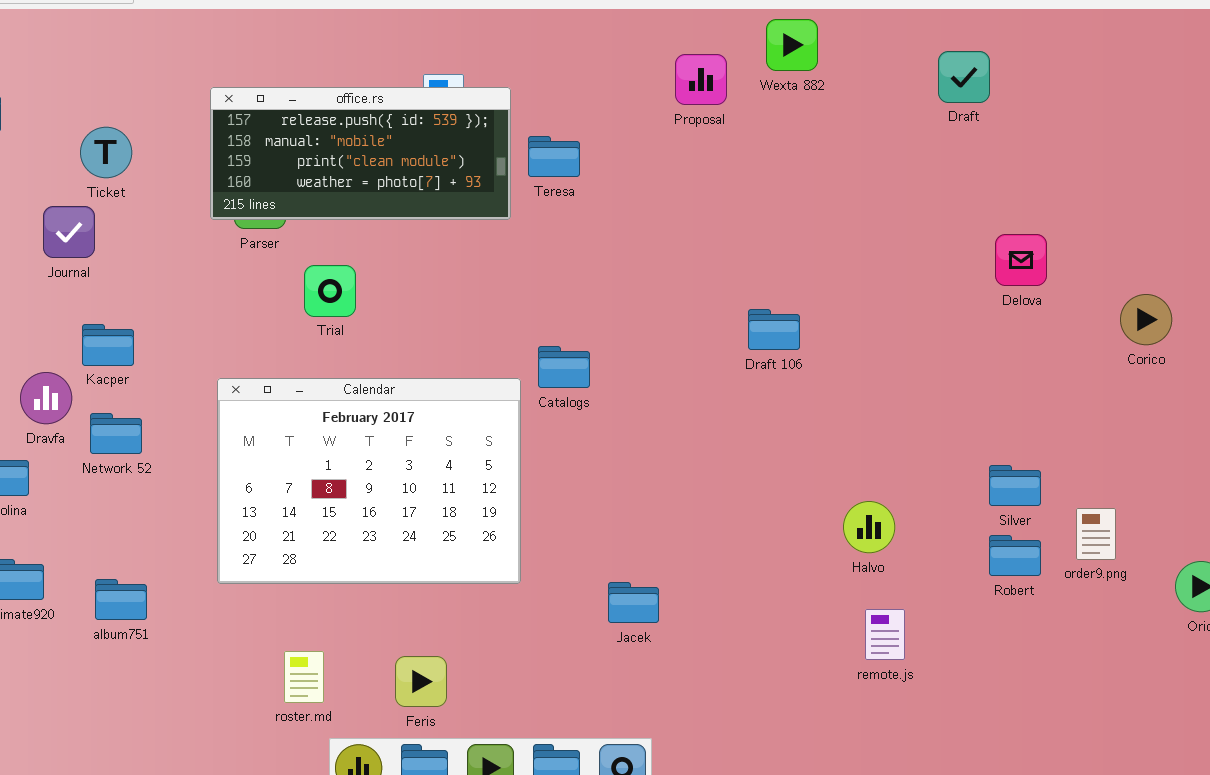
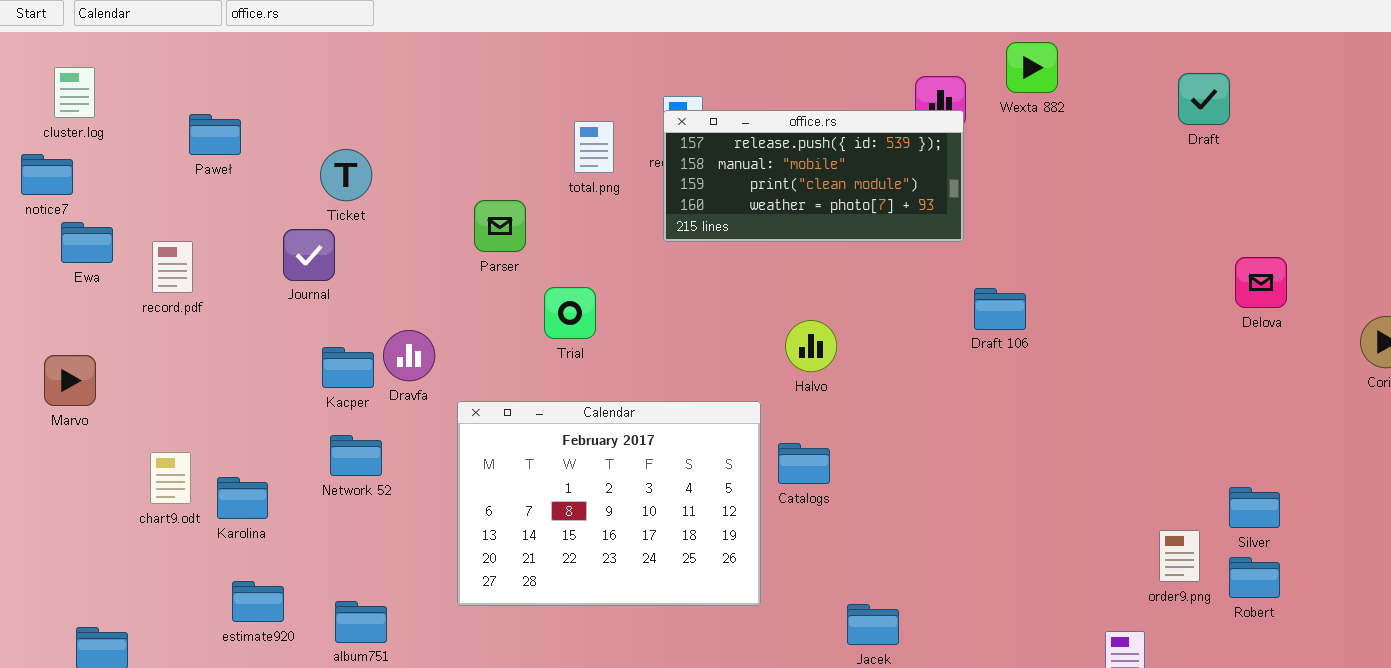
office.rs: [210,87,511,220] -> [663,110,964,242], moved
Draft 106: [748,309,800,350] -> [974,288,1026,330], moved
Catalogs: [538,346,590,388] -> [778,443,830,484], moved
Dravfa: [20,372,72,424] -> [383,330,435,381], moved
Halvo: [843,501,895,553] -> [785,320,837,372], moved
order9.png: [1076,508,1116,560] -> [1159,530,1200,582], moved

